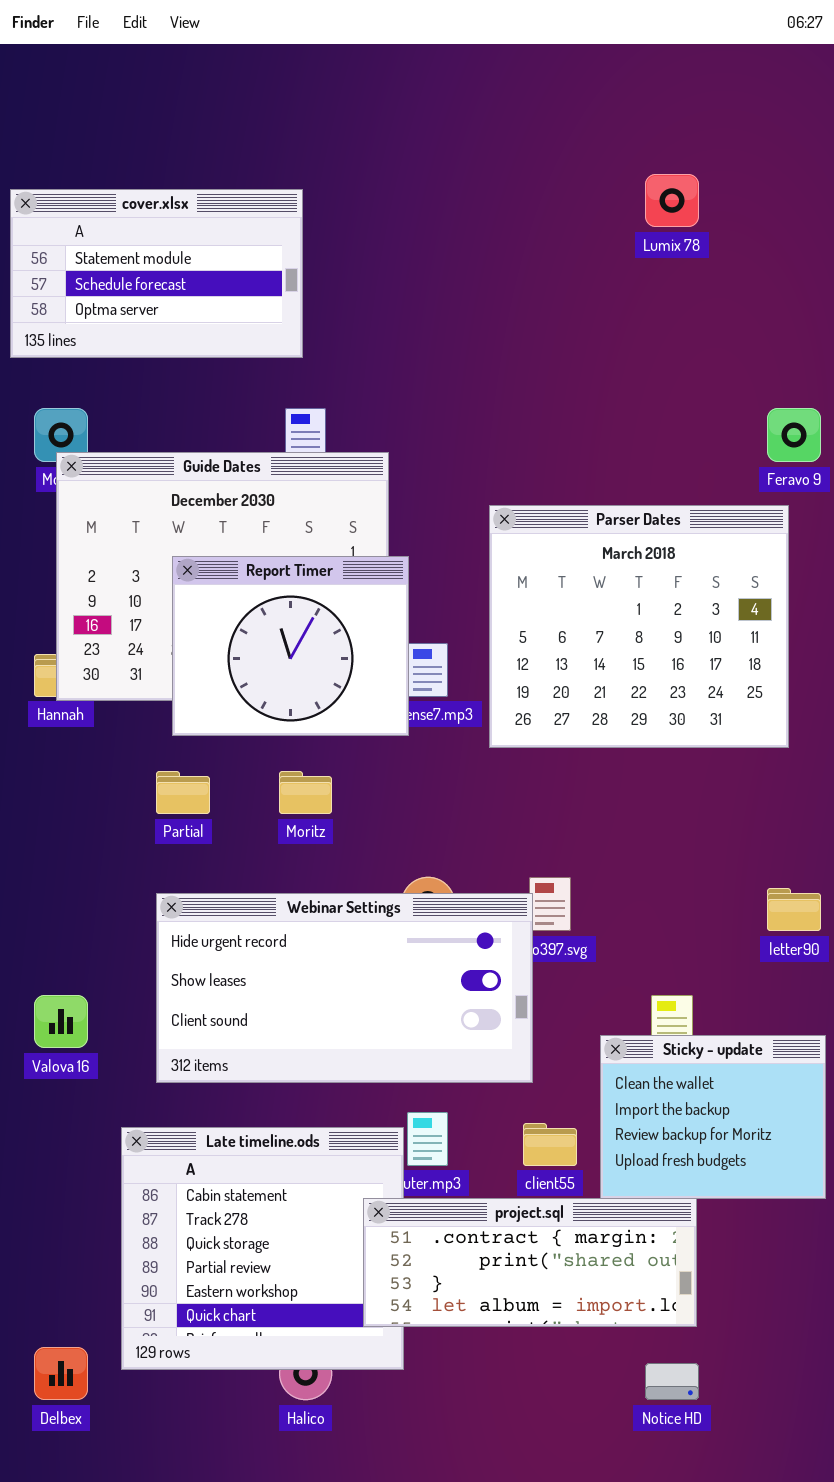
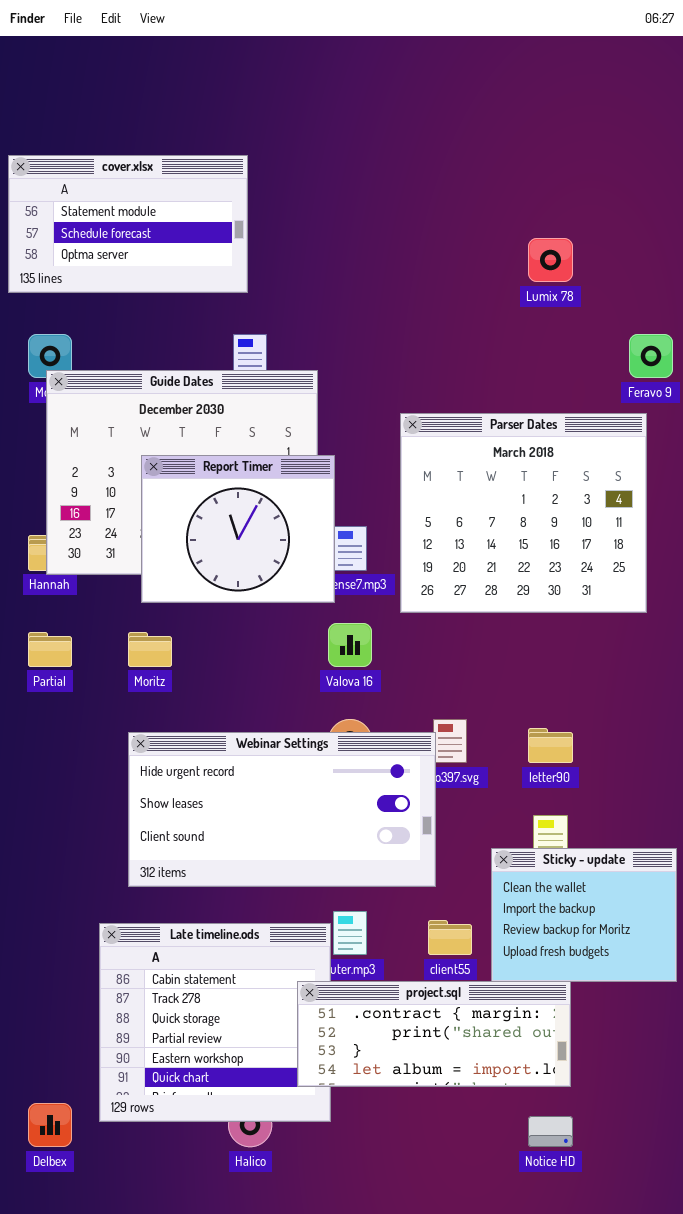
Lumix 78: [645,174,699,227] -> [528,238,573,282], moved
Partial: [156,771,210,814] -> [28,632,72,667], moved
Moritz: [279,771,332,814] -> [128,632,172,667], moved
letter90: [767,888,821,931] -> [528,728,573,763], moved
Valova 16: [34,995,88,1048] -> [328,623,372,667], moved

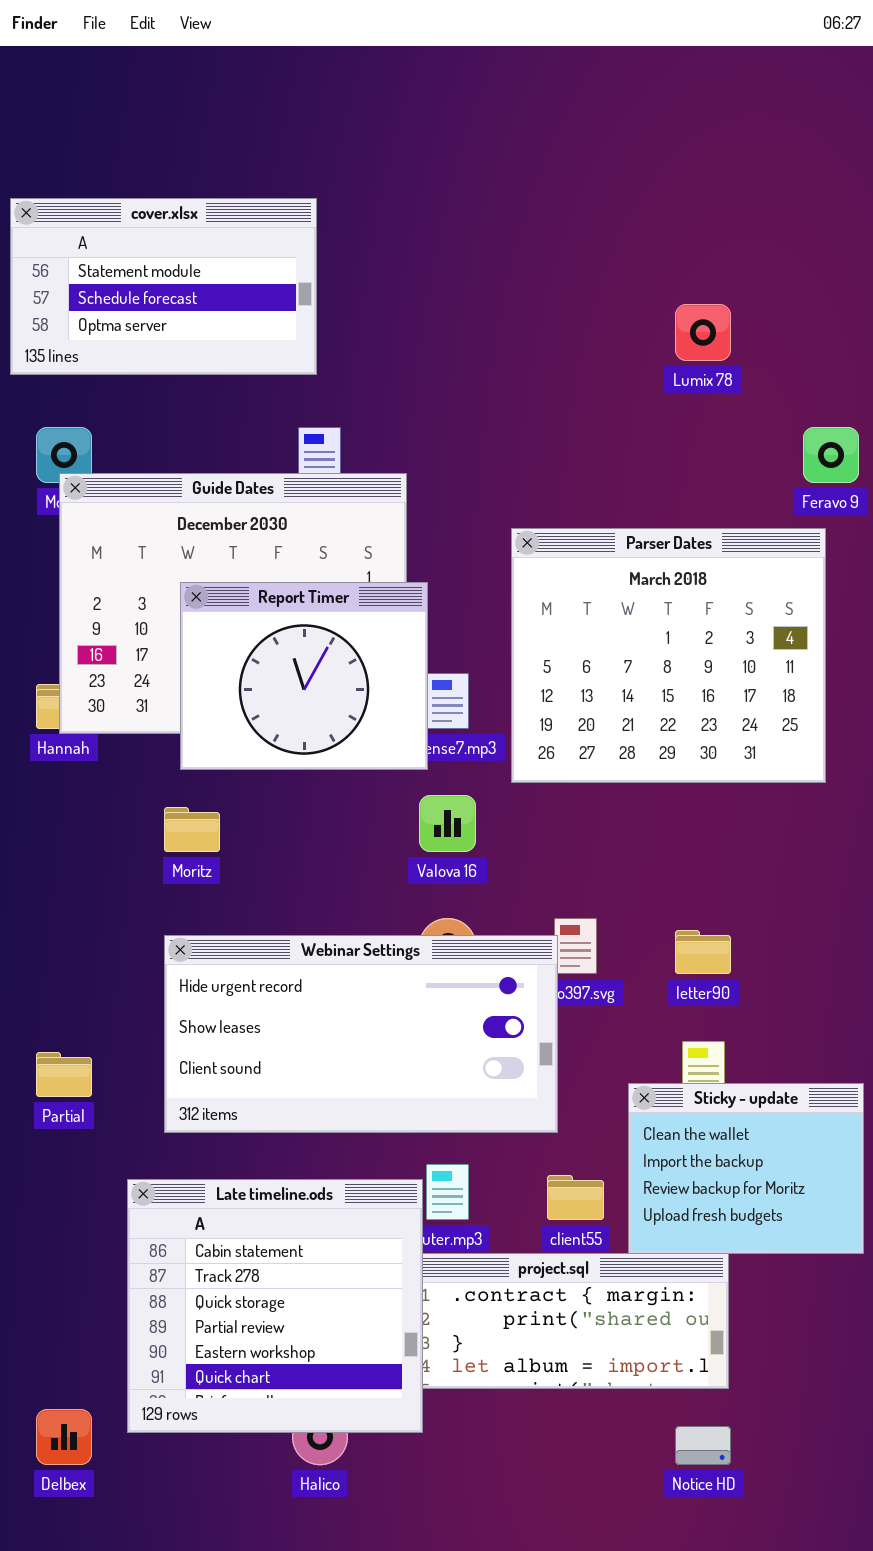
Partial: [28,632,72,667] -> [36,1052,92,1097], moved
Late timeline.ods: [99,923,331,1122] -> [127,1179,423,1433], raised

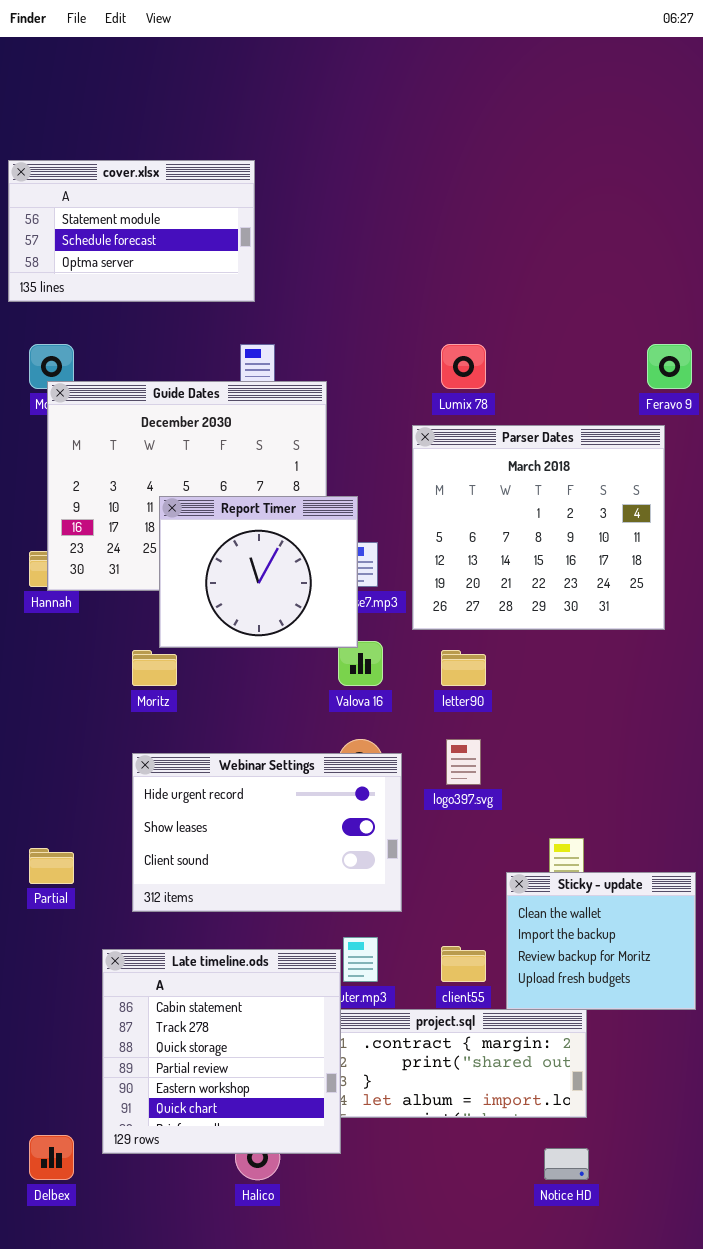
Lumix 78: [675,304,731,361] -> [441,344,486,389], moved
Report Timer: [180,582,428,770] -> [159,496,358,648], moved
letter90: [675,930,731,974] -> [441,650,486,686], moved
Webinar Settings: [164,935,558,1133] -> [132,753,402,912], resized

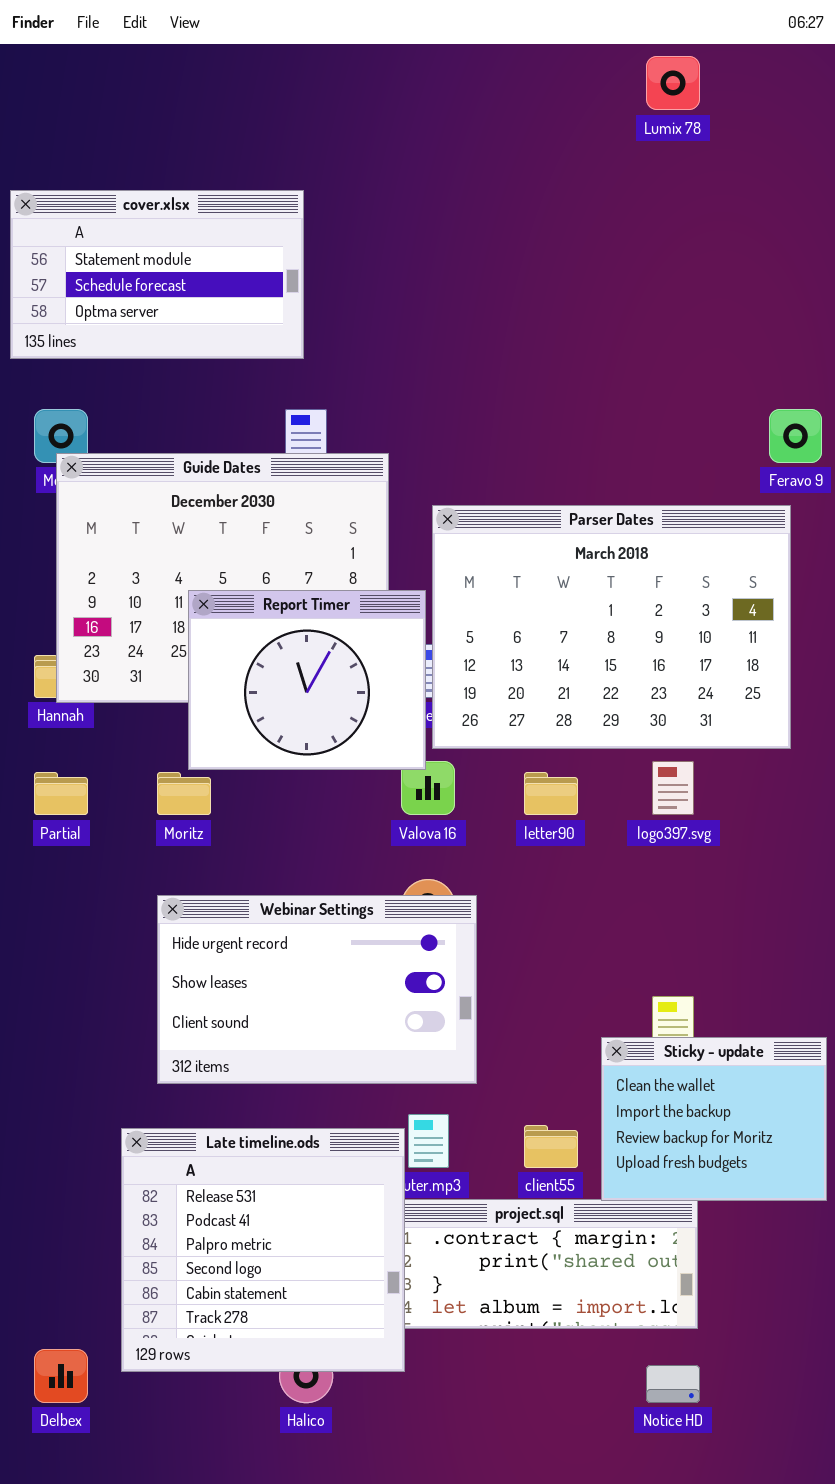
Lumix 78: [441,344,486,389] -> [646,56,700,110], moved
Parser Dates: [412,425,665,630] -> [432,505,791,749], resized
logo397.svg: [446,739,481,785] -> [652,761,694,815], moved
Partial: [29,848,74,884] -> [34,772,88,815], moved
Late timeline.ods: [102,949,341,1154] -> [121,1128,405,1372], scrolled up 4 rows

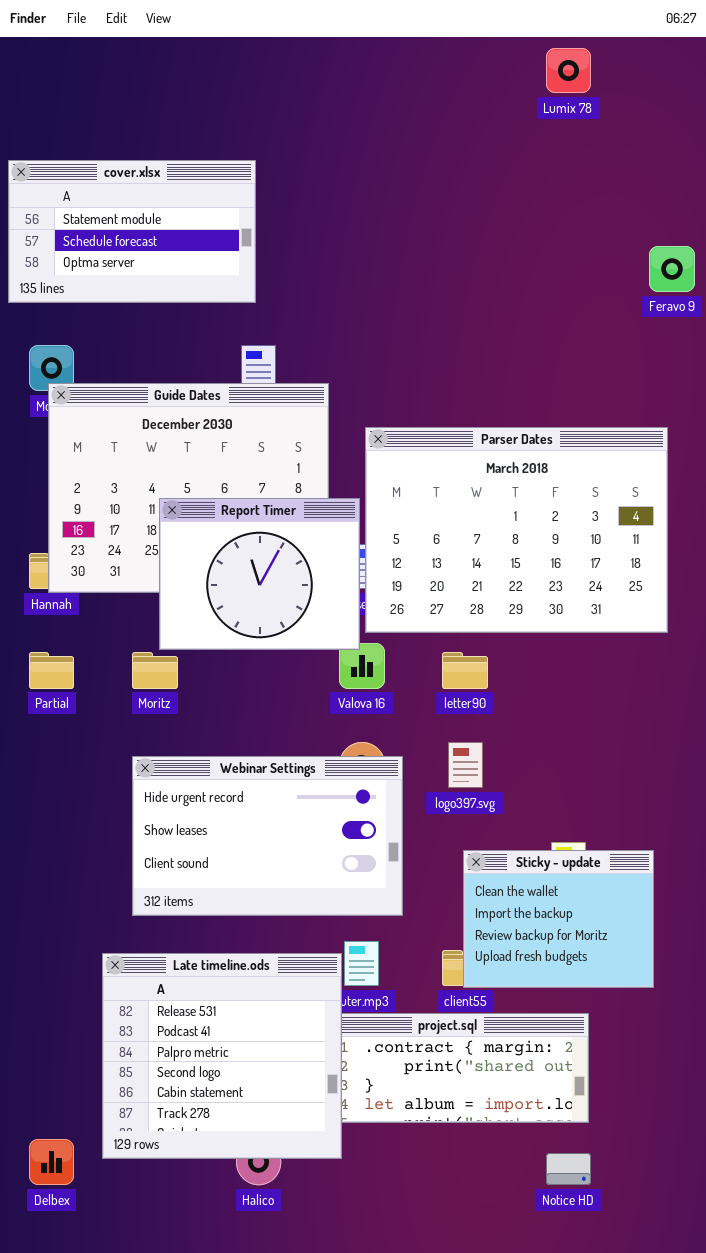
Feravo 9: [769,409,822,463] -> [649,246,695,292], moved
logo397.svg: [652,761,694,815] -> [448,742,483,788], moved
Sticky - update: [601,1037,827,1201] -> [463,850,654,988], moved

